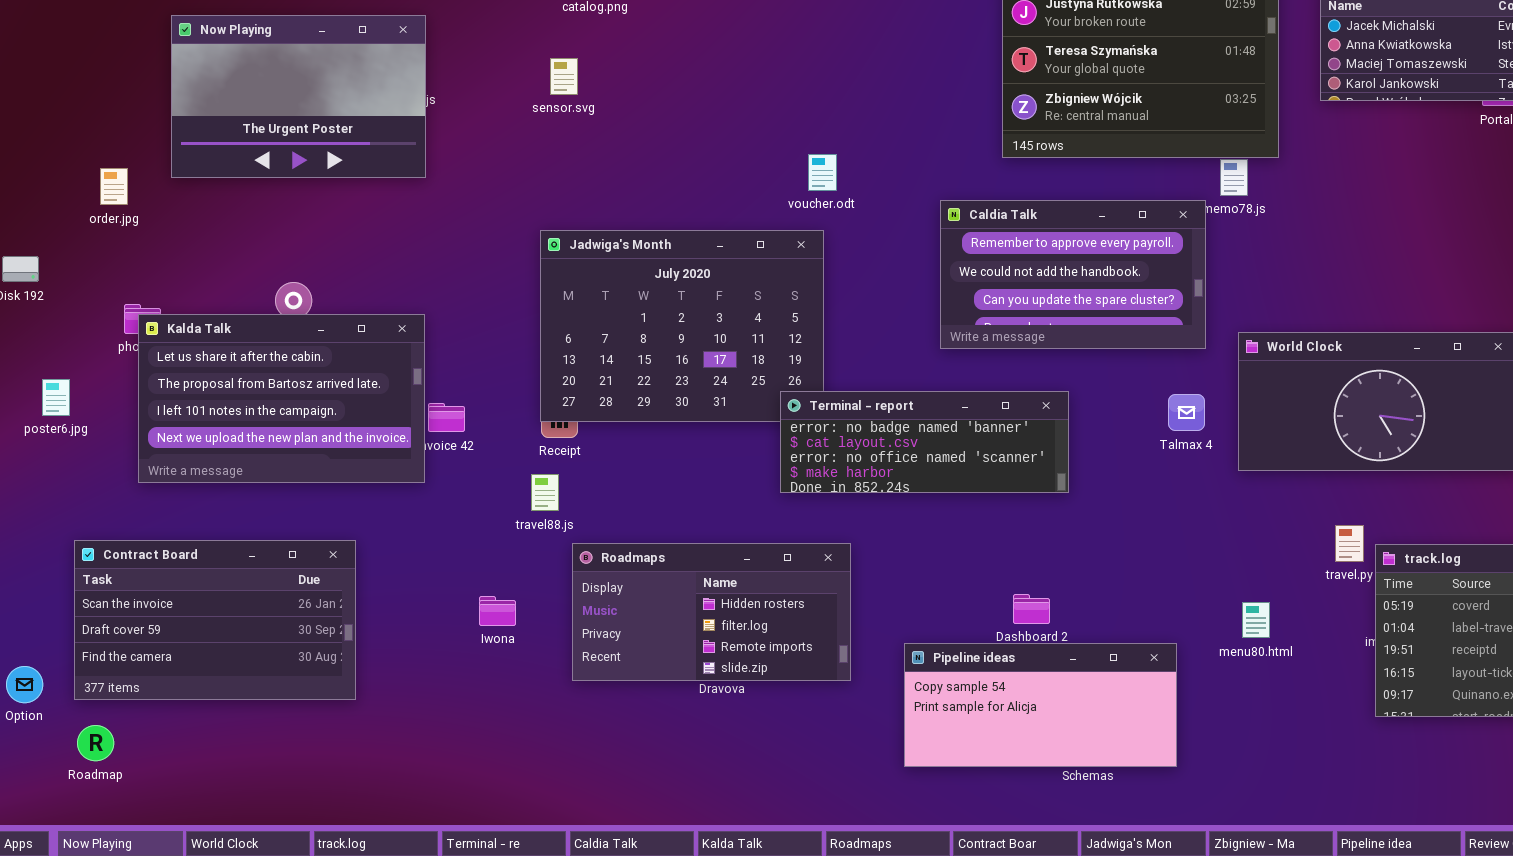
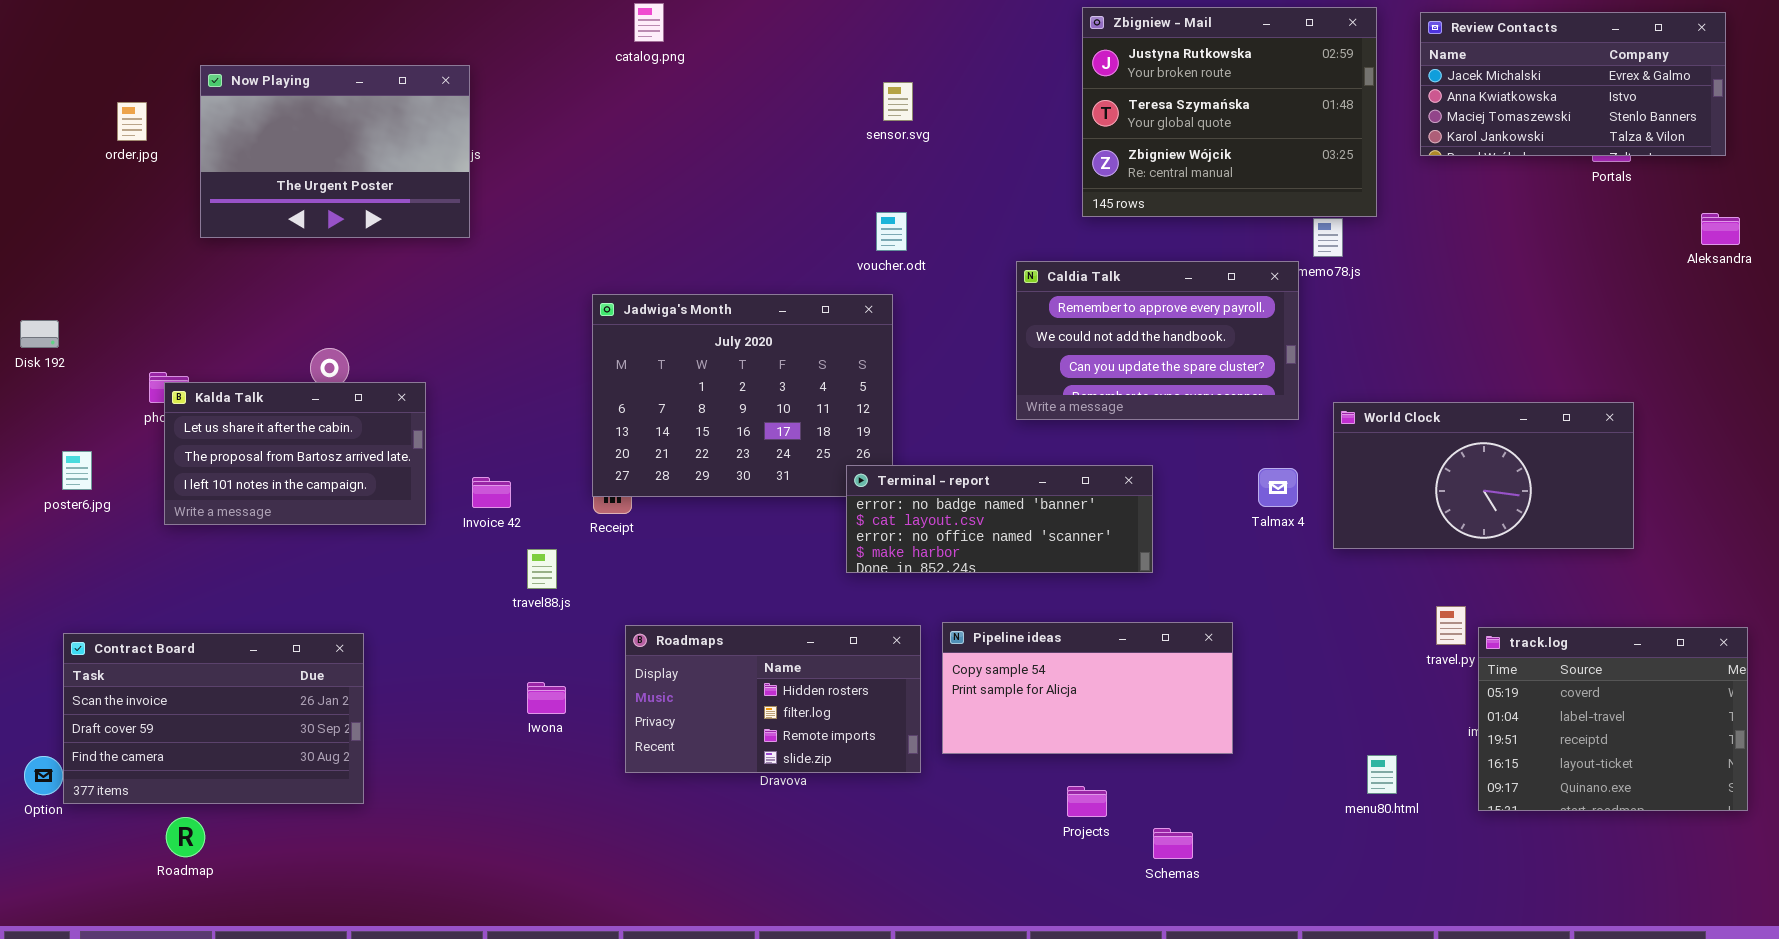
sensor.svg: [550,58,578,95] -> [883,82,913,121], moved
order.jpg: [100,168,128,205] -> [117,102,147,141], moved
Kalda Talk: [138,314,425,483] -> [164,382,426,525], resized
travel88.js: [531,474,559,511] -> [527,549,557,589], moved
Contract Board: [74,540,356,700] -> [63,633,364,804], moved
menu80.html: [1242,602,1270,638] -> [1367,755,1397,794], moved
Pipeline ideas: [904,643,1177,767] -> [942,622,1233,754], moved
Roadmap: [77,725,114,761] -> [166,817,205,857], moved

